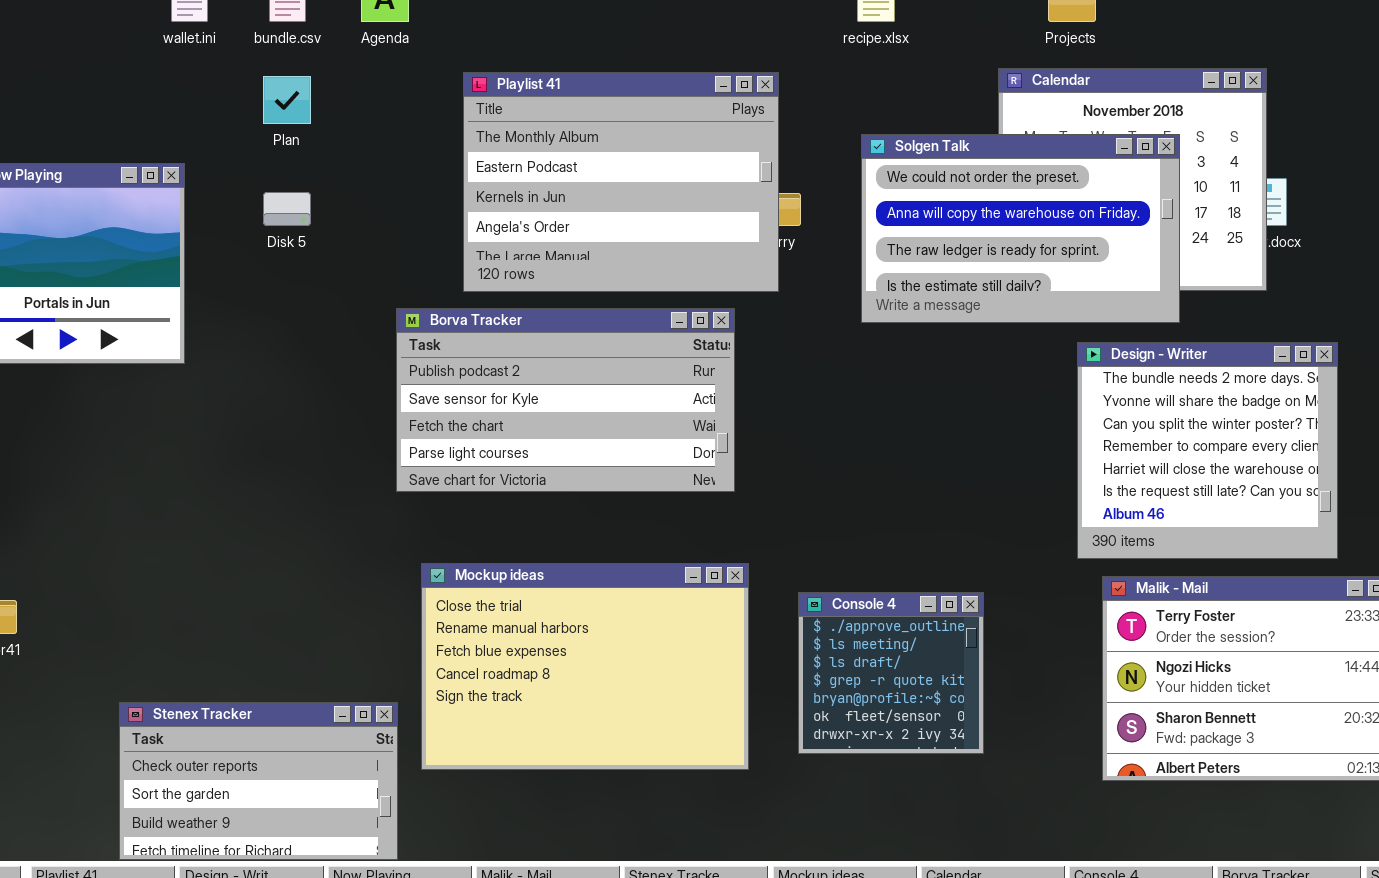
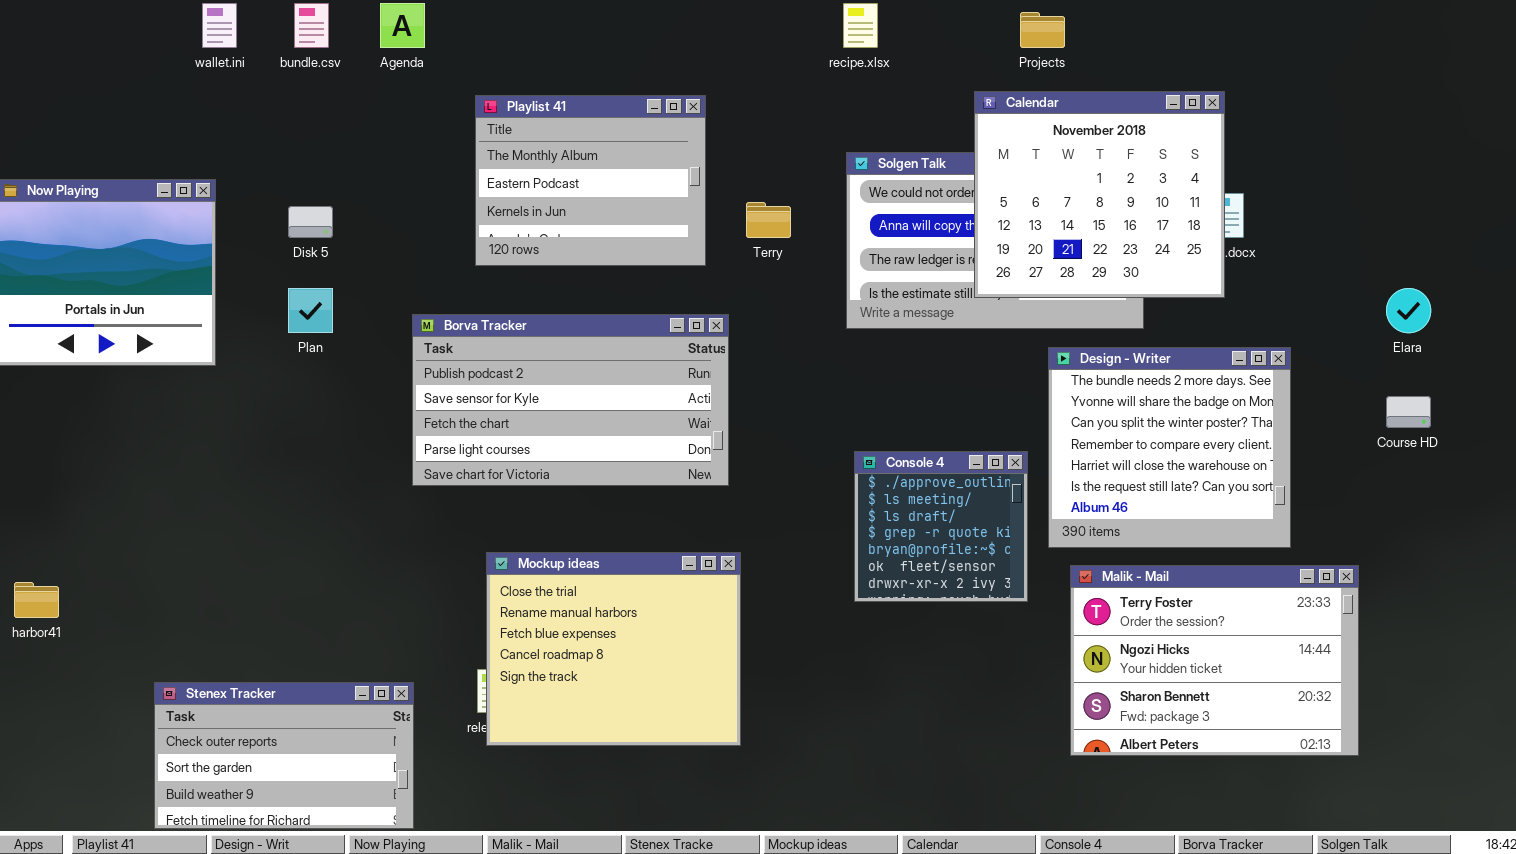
Calendar: [998,68,1267,291] -> [974,91,1225,298], raised
Playlist 41: [463,72,779,292] -> [475,95,706,266], resized
Plan: [263,76,311,124] -> [288,288,333,333], moved
Mockup ideas: [421,563,749,770] -> [486,552,741,746], resized
Console 4: [798,592,984,754] -> [854,451,1028,602], moved

